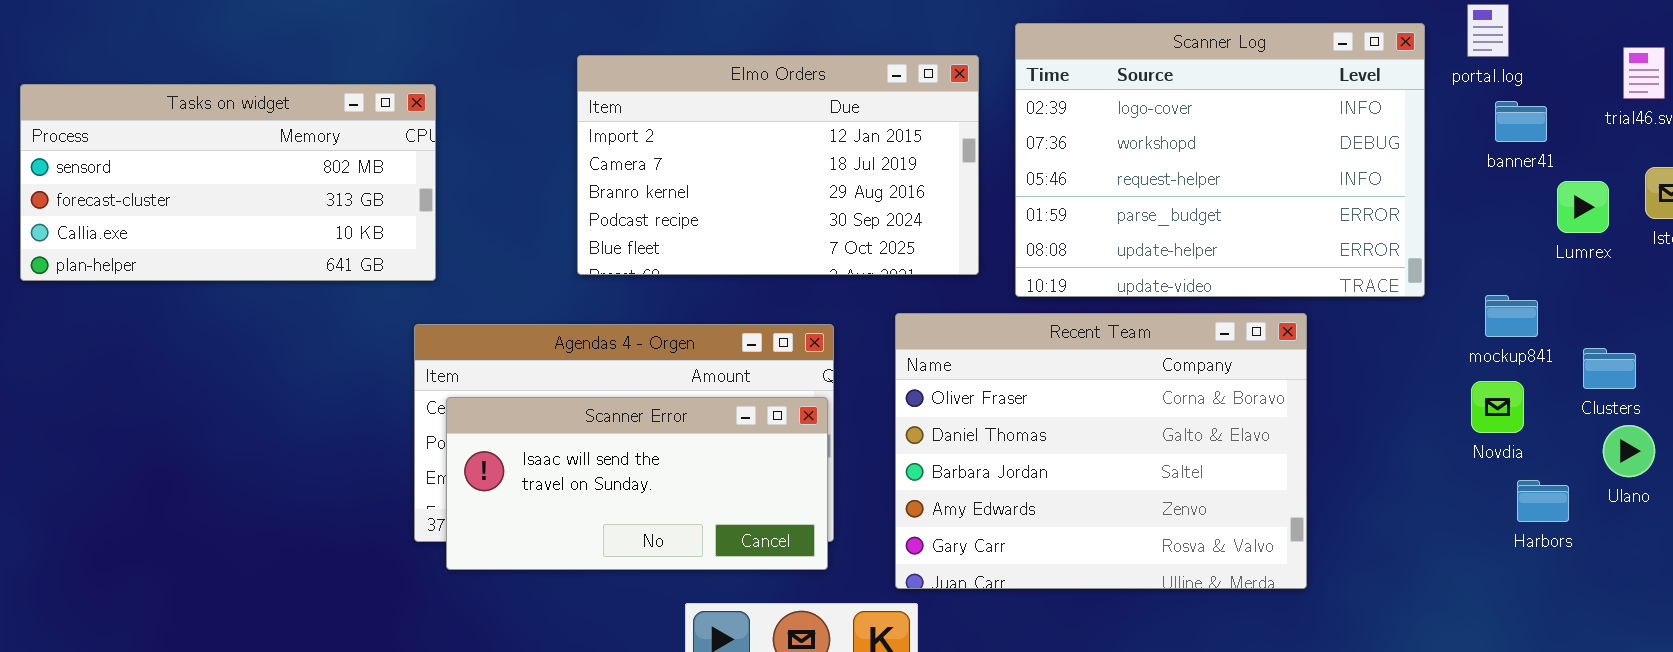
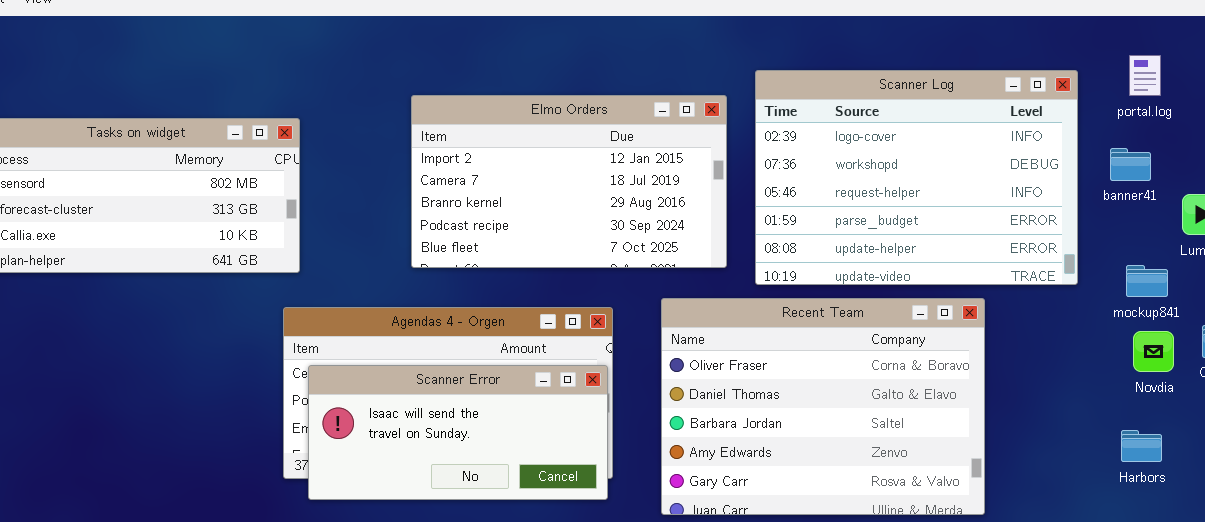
portal.log: [1467,4,1509,57] -> [1129,55,1161,96], moved
banner41: [1495,101,1547,142] -> [1110,148,1151,181], moved
mockup841: [1485,295,1538,337] -> [1126,265,1168,297], moved
Novdia: [1471,381,1524,433] -> [1133,331,1174,372], moved
Harbors: [1517,480,1569,522] -> [1121,430,1162,462], moved

